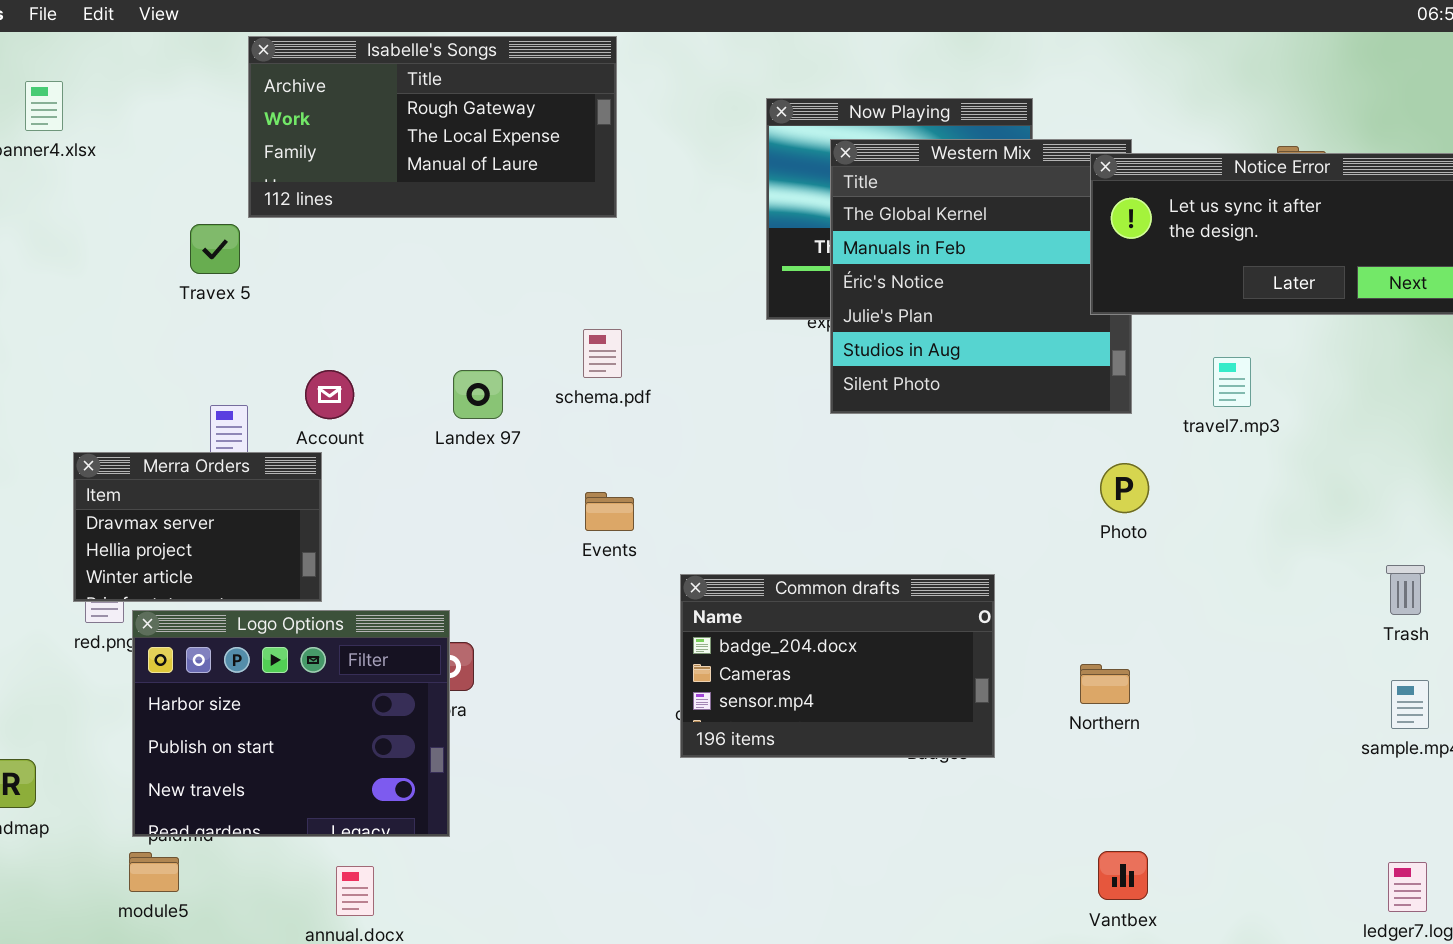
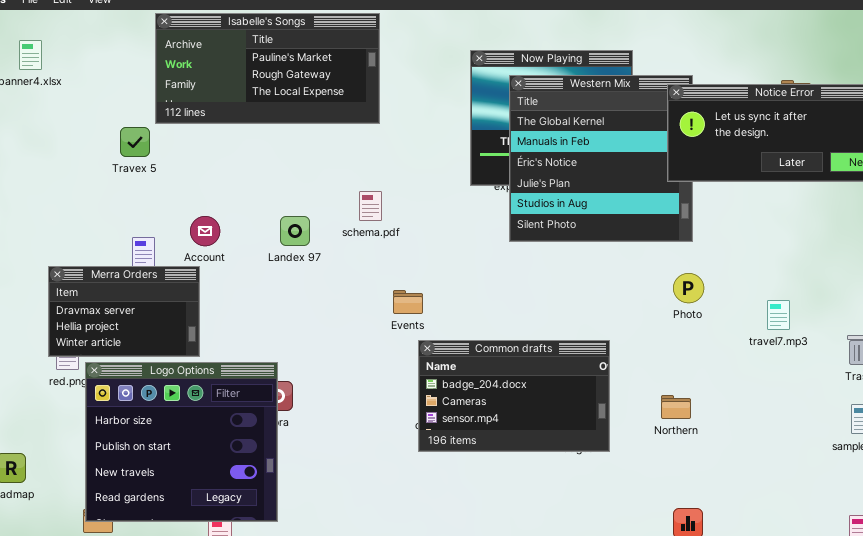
Isabelle's Songs: [248,36,617,218] -> [155,13,380,124], scrolled up 1 row
travel7.mp3: [1213,357,1251,407] -> [767,300,790,330], moved
Events: [585,492,634,531] -> [393,290,423,314], moved
Logo Options: [132,610,450,837] -> [85,362,278,522], resized

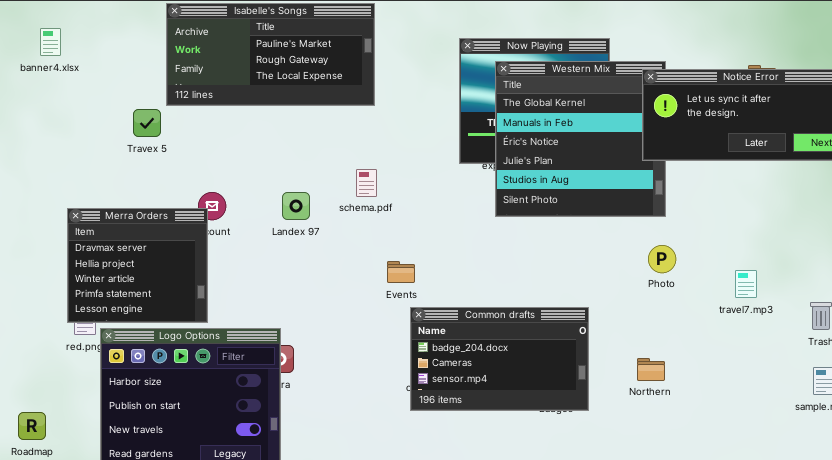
Merra Orders: [48,266,200,357] -> [67,208,208,323], resized

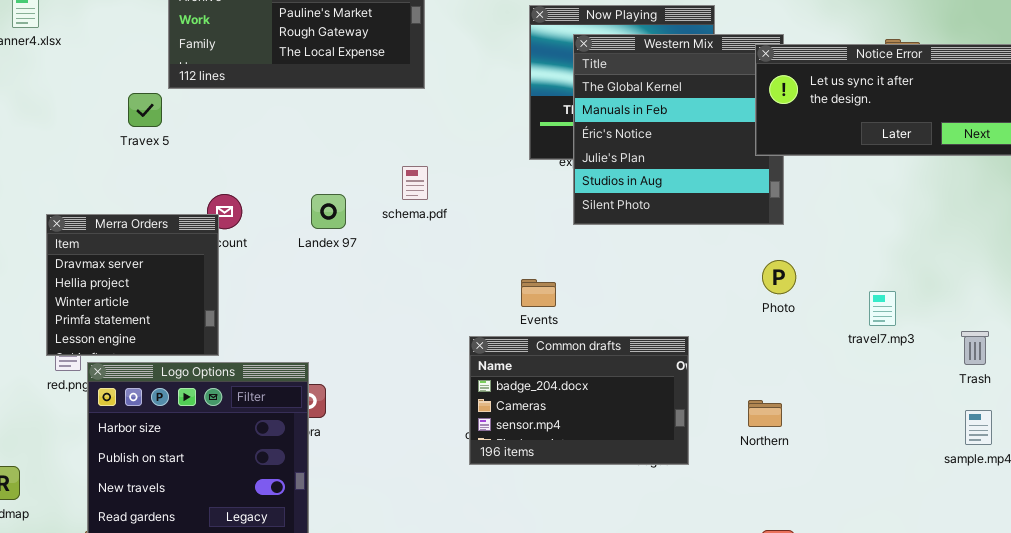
Events: [387,261,415,283] -> [521,279,556,307], moved

